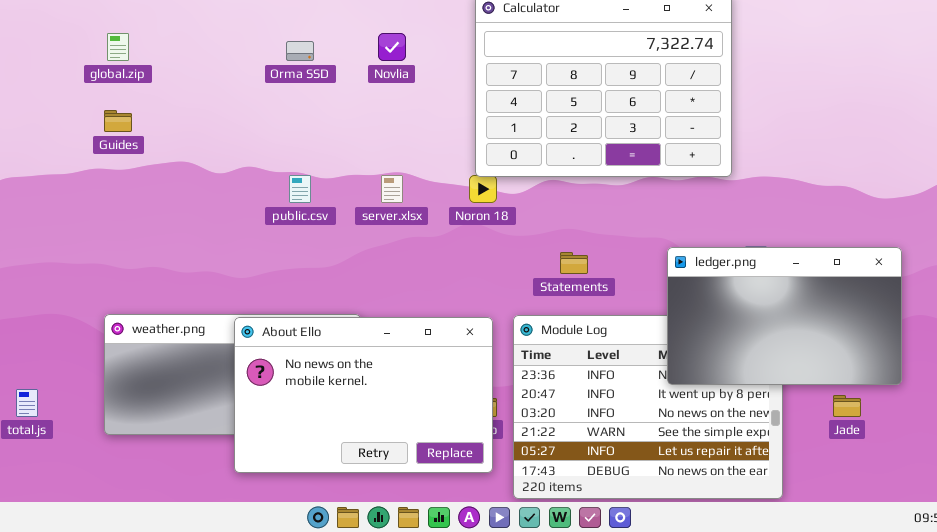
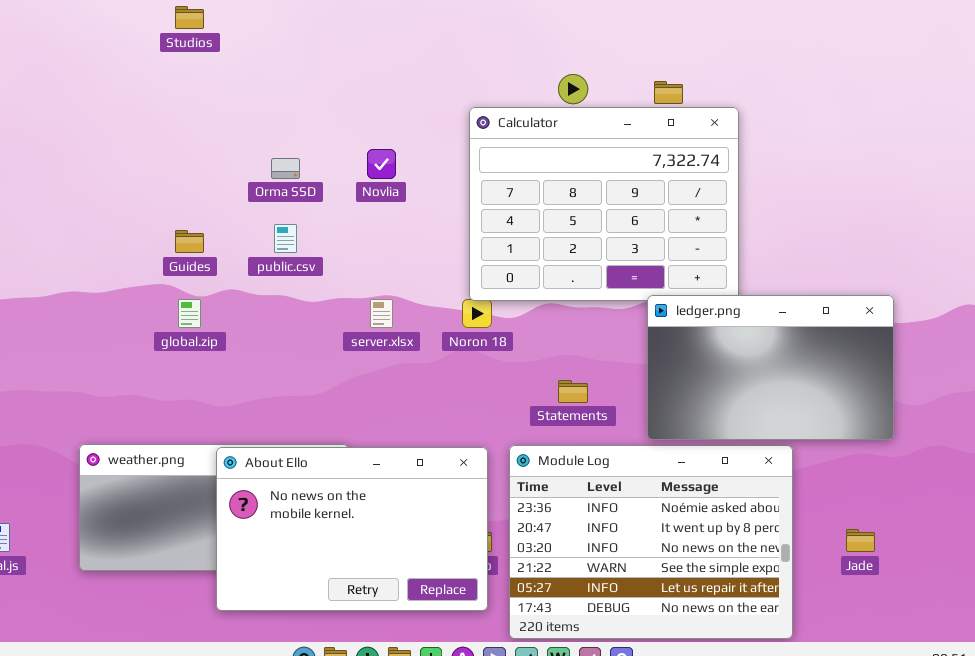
global.zip: [107,33,129,61] -> [178,299,201,328], moved
Guides: [104,110,132,132] -> [175,230,204,253], moved
public.csv: [289,175,311,203] -> [274,224,297,253], moved
ledger.png: [667,247,902,385] -> [647,295,894,440], moved

